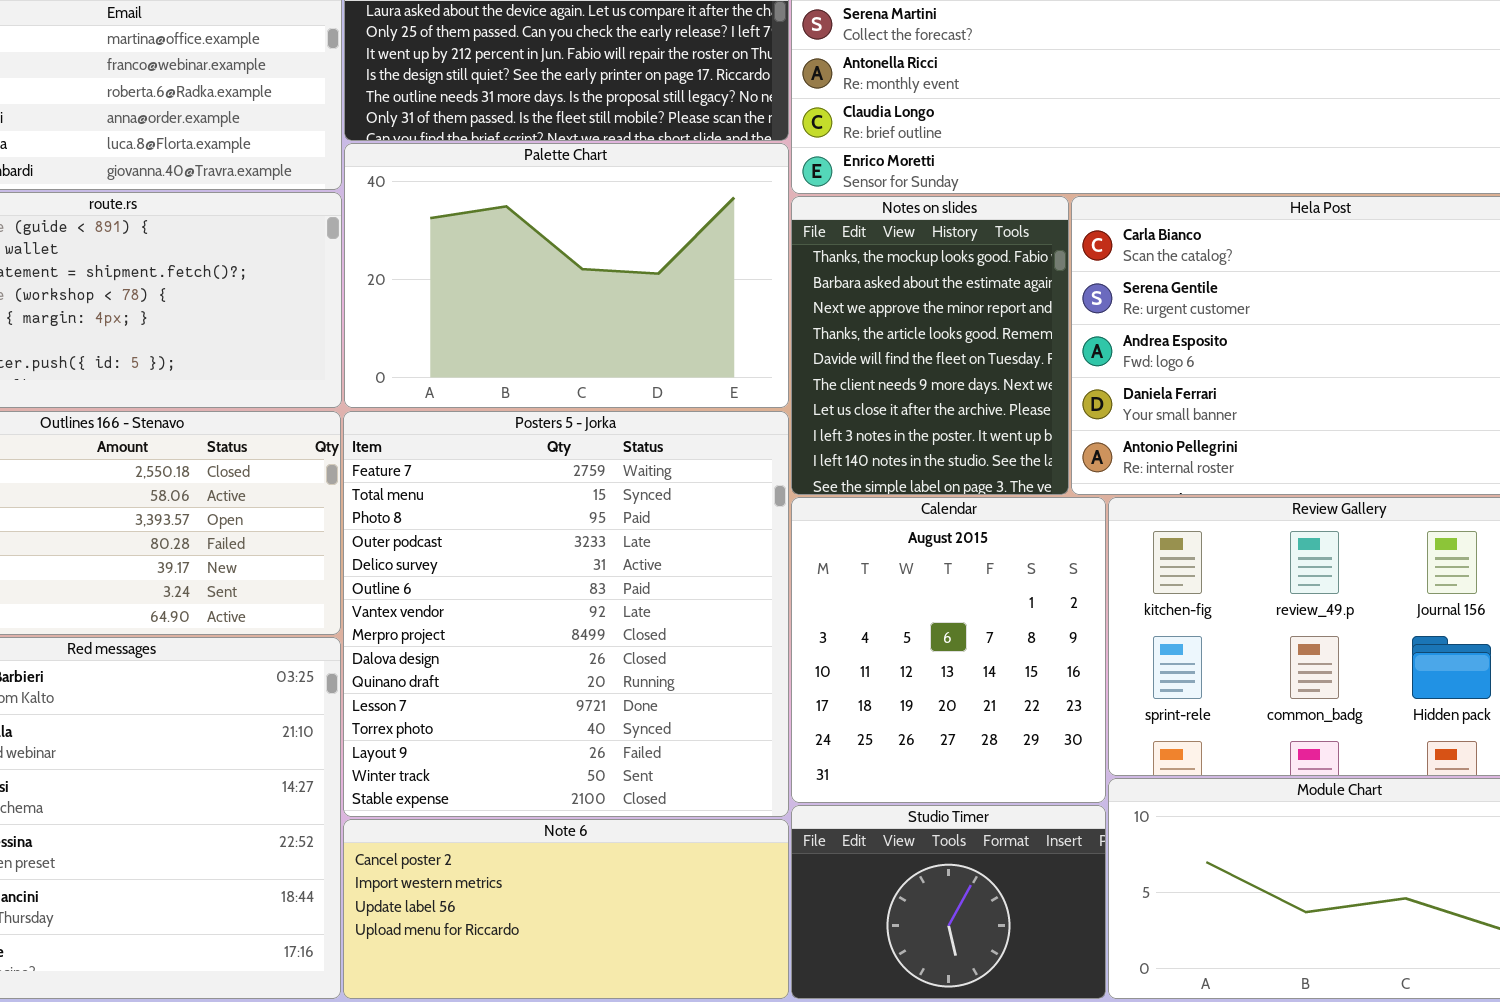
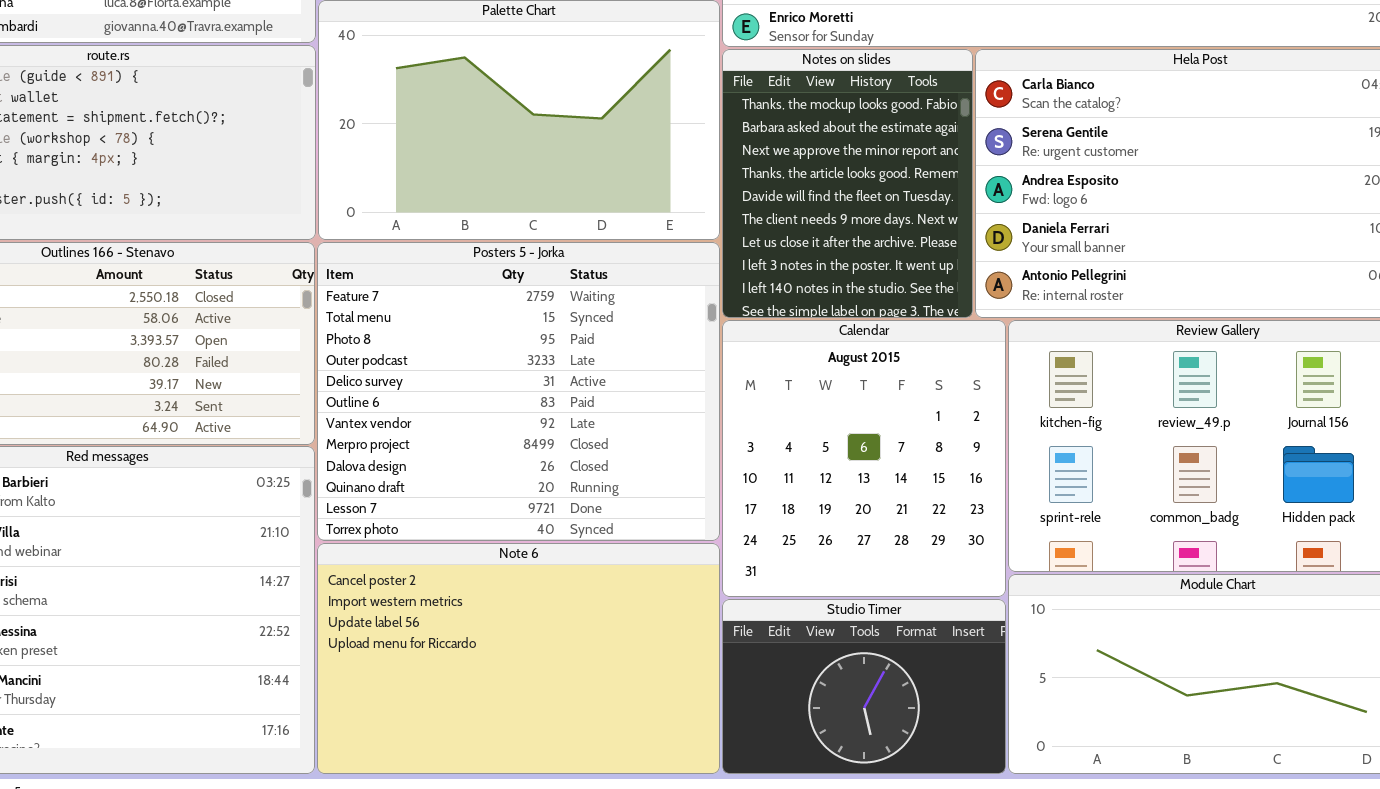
Posters 5 - Jorka: [343,411,789,817] -> [317,242,720,541], resized
Note 6: [343,819,789,999] -> [317,543,720,774], resized

